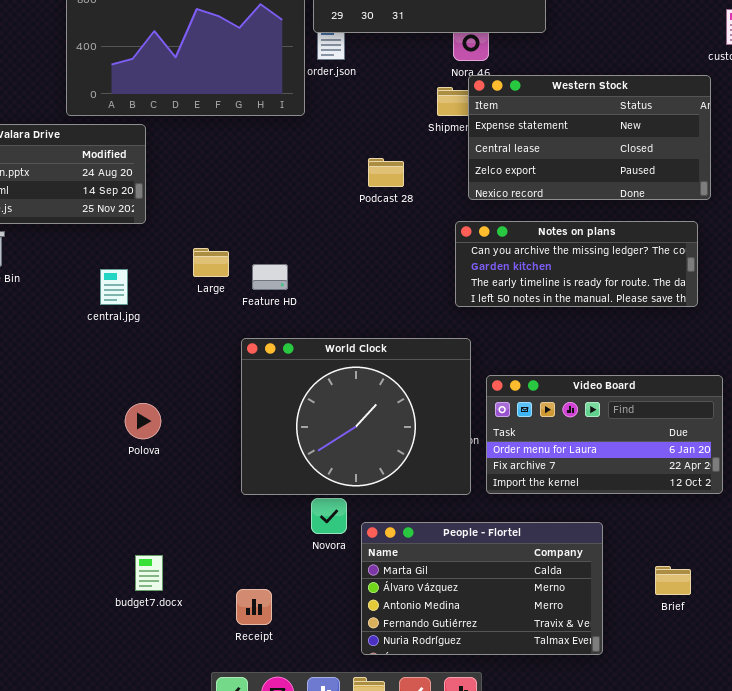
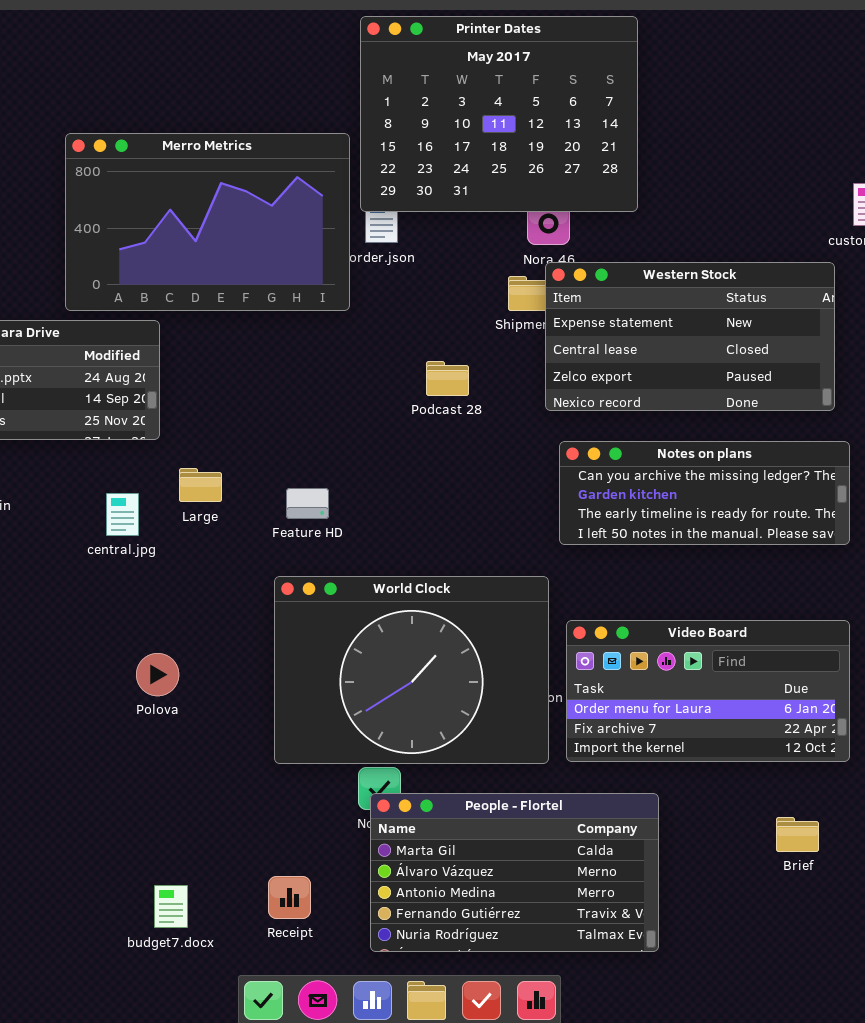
Notes on plans: [455,221,698,307] -> [559,441,850,545], moved
Large: [193,248,229,277] -> [179,468,222,502], moved
People - Flortel: [361,522,603,655] -> [370,793,659,952], moved
budget7.docx: [135,555,163,591] -> [154,885,188,928], moved
Brief: [655,566,691,595] -> [776,817,819,852], moved

